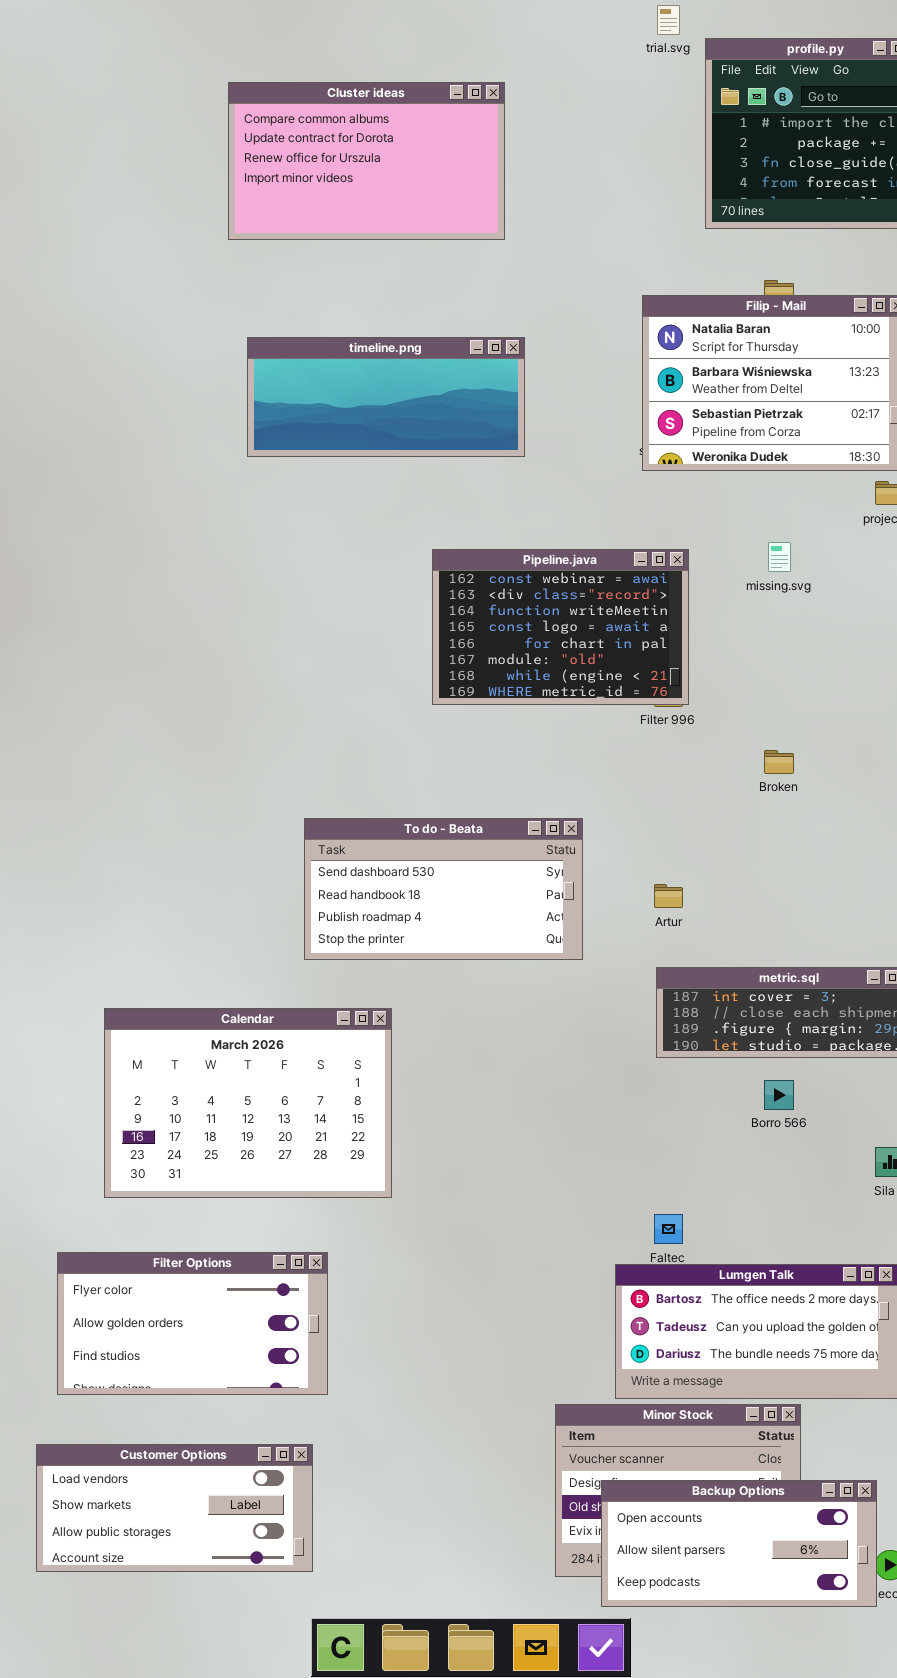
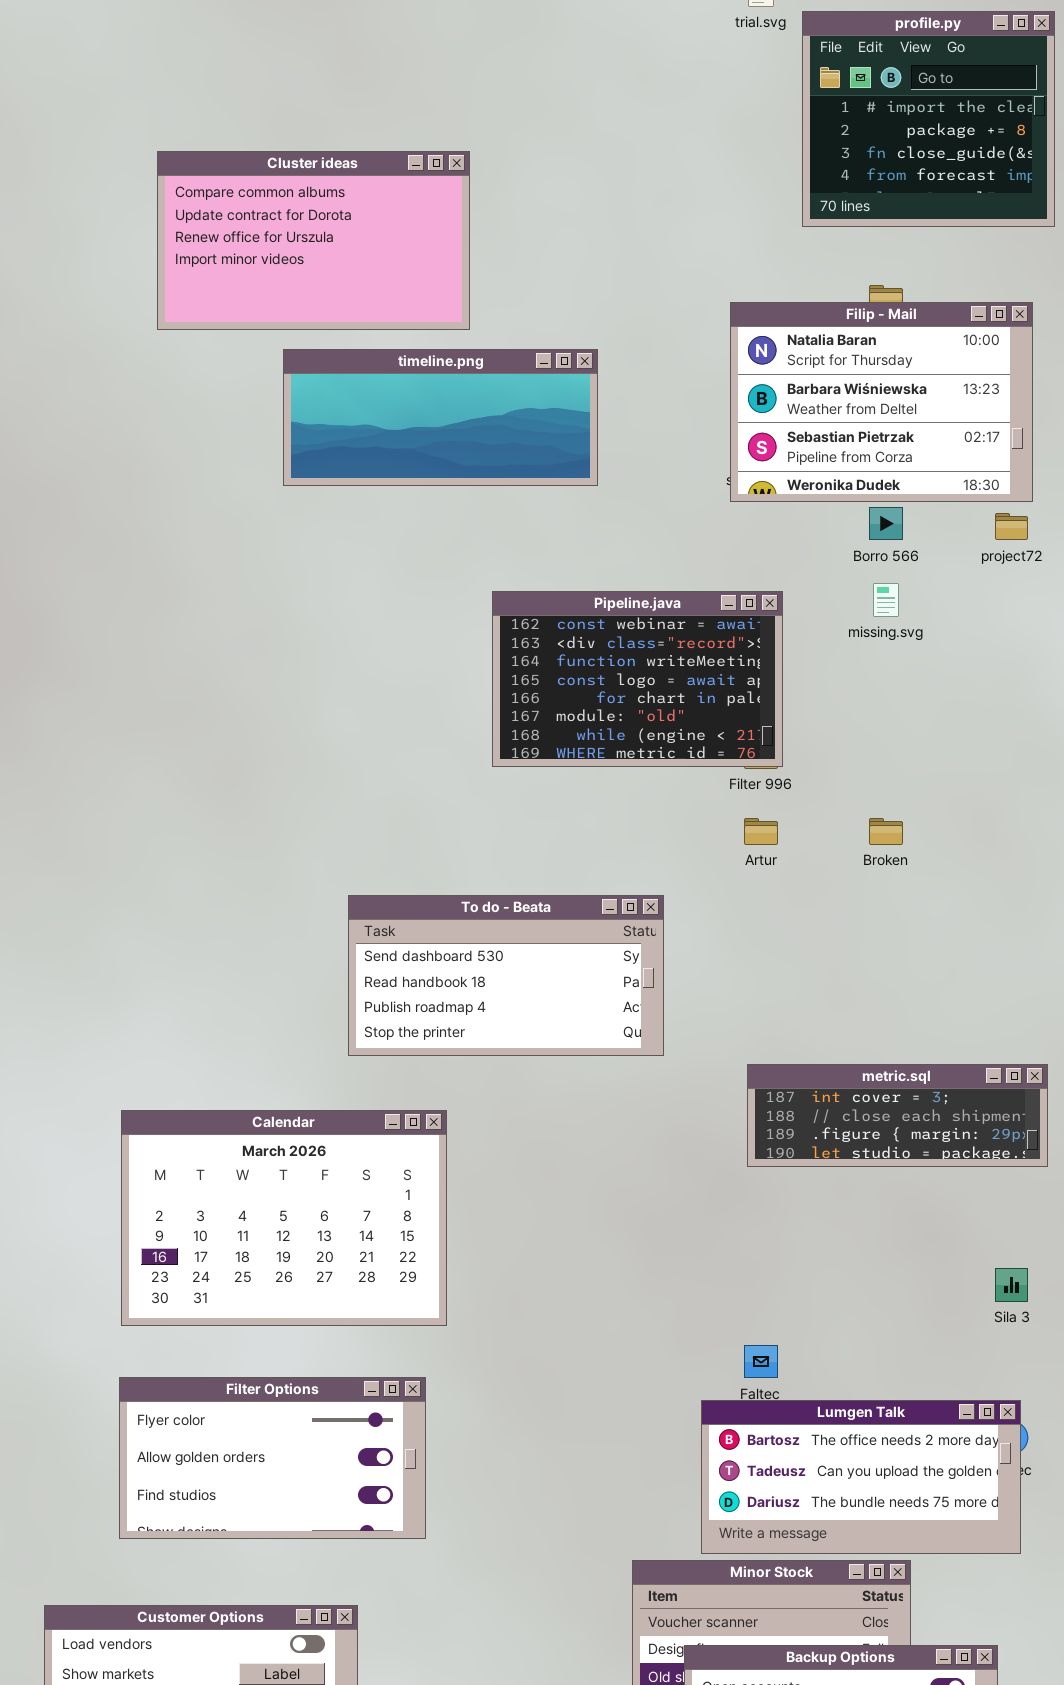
Cluster ideas: [228,82,505,240] -> [157,151,470,330], moved
Artur: [654,884,683,908] -> [744,818,778,845], moved
Borro 566: [764,1080,794,1110] -> [869,507,903,540], moved
Filter Options: [57,1252,328,1395] -> [119,1377,426,1539], moved

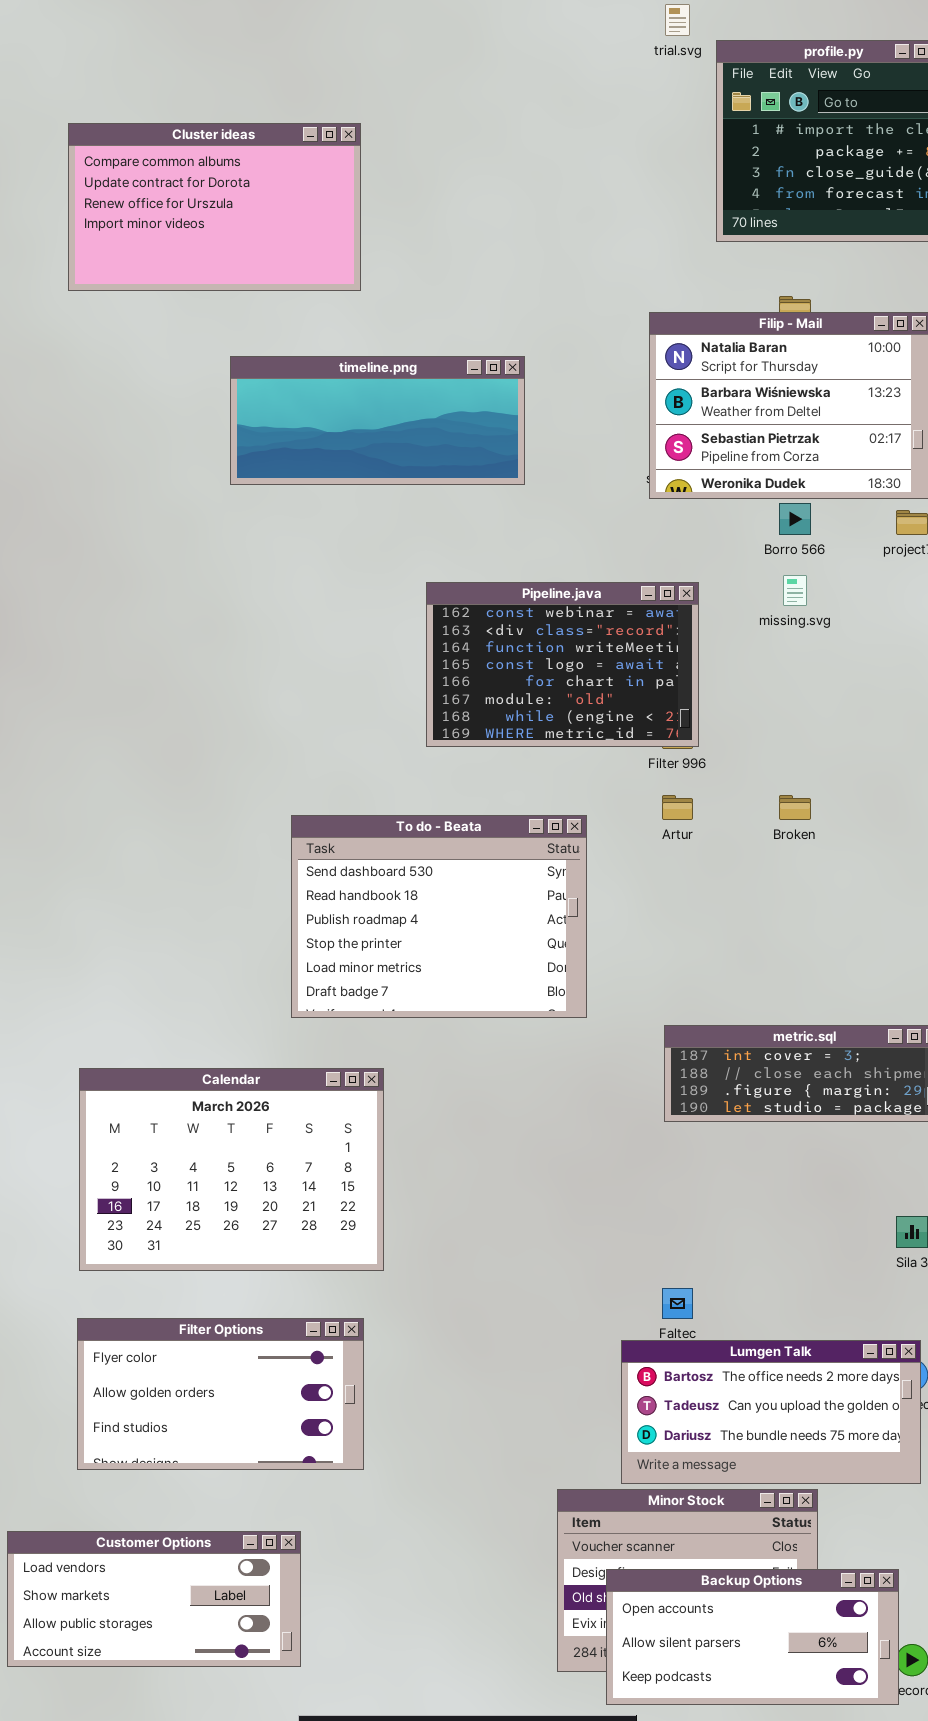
Cluster ideas: [157,151,470,330] -> [68,123,361,291], moved
To do - Beata: [348,895,664,1056] -> [291,815,587,1018], resized

